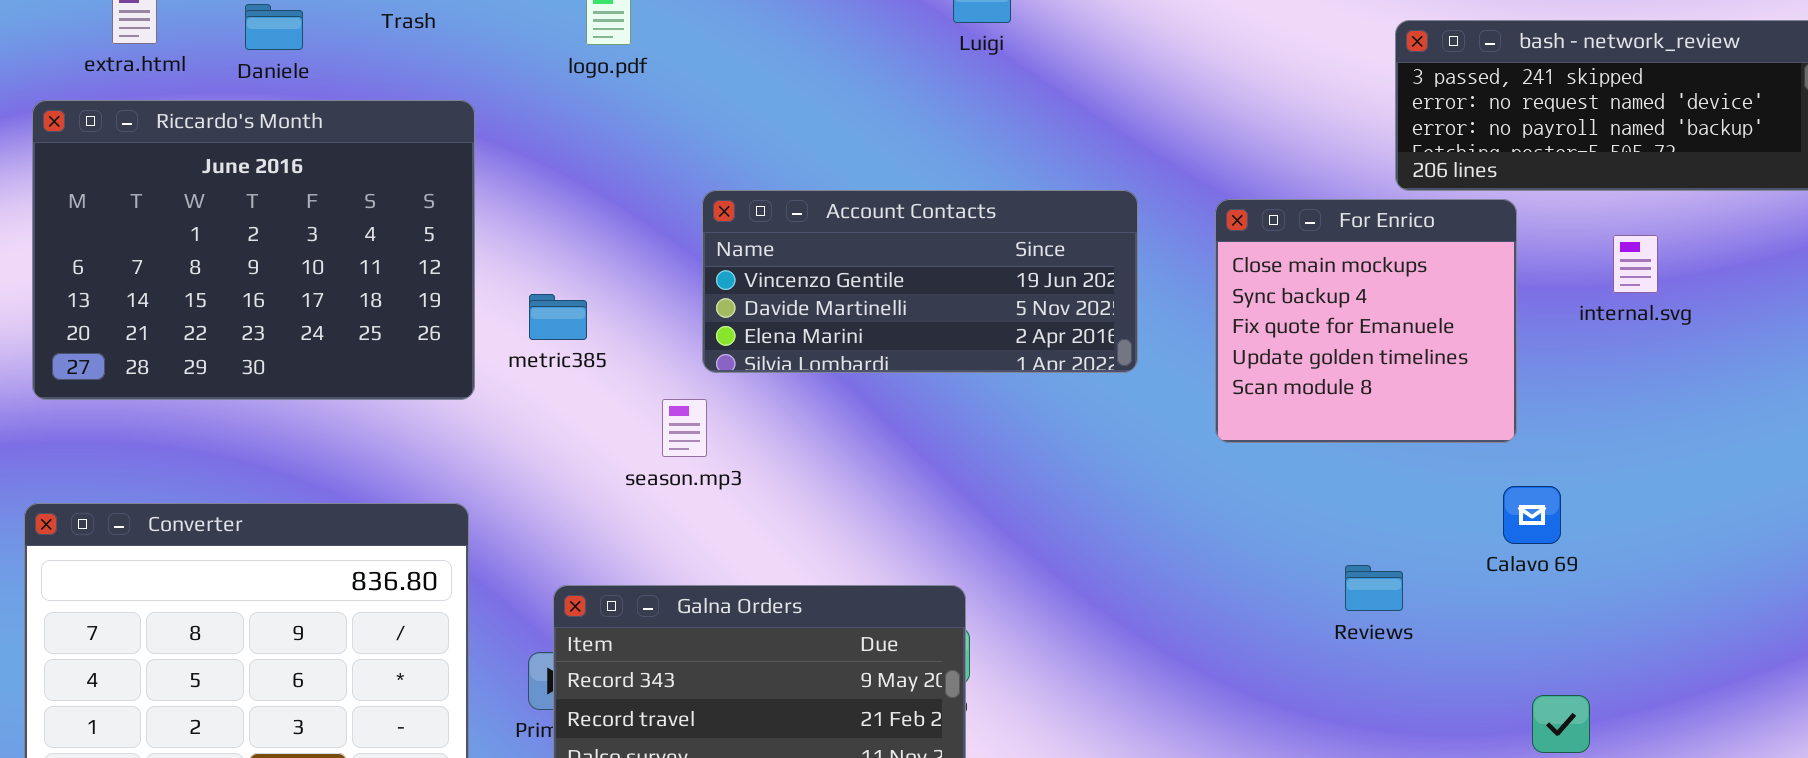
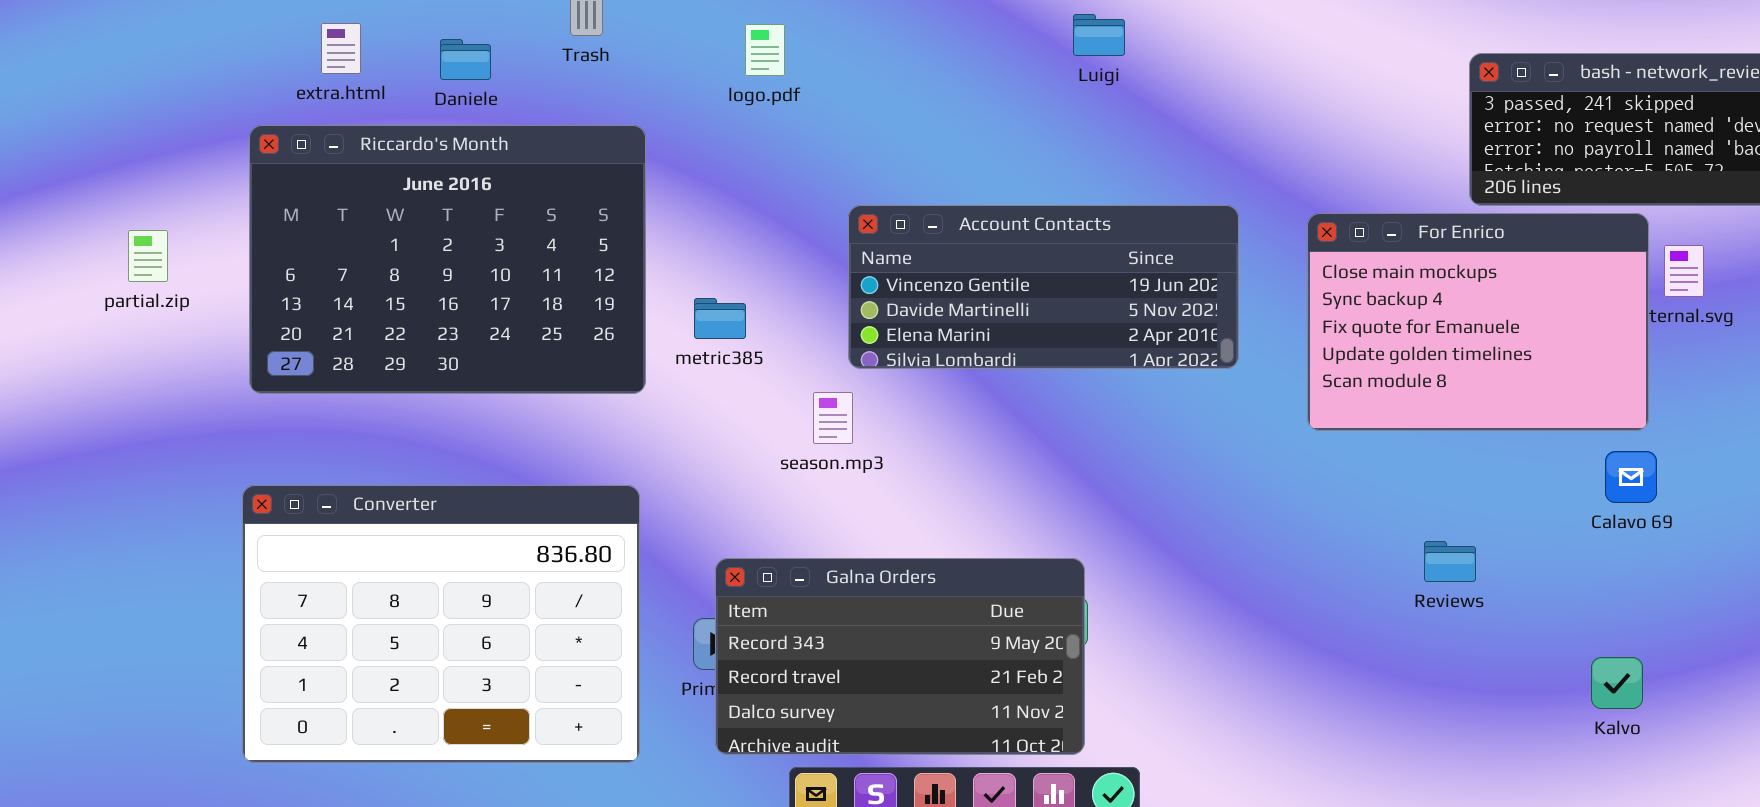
For Enrico: [1215,199,1517,443] -> [1307,213,1649,431], resized
Calavo 69: [1503,486,1561,544] -> [1605,451,1657,503], moved

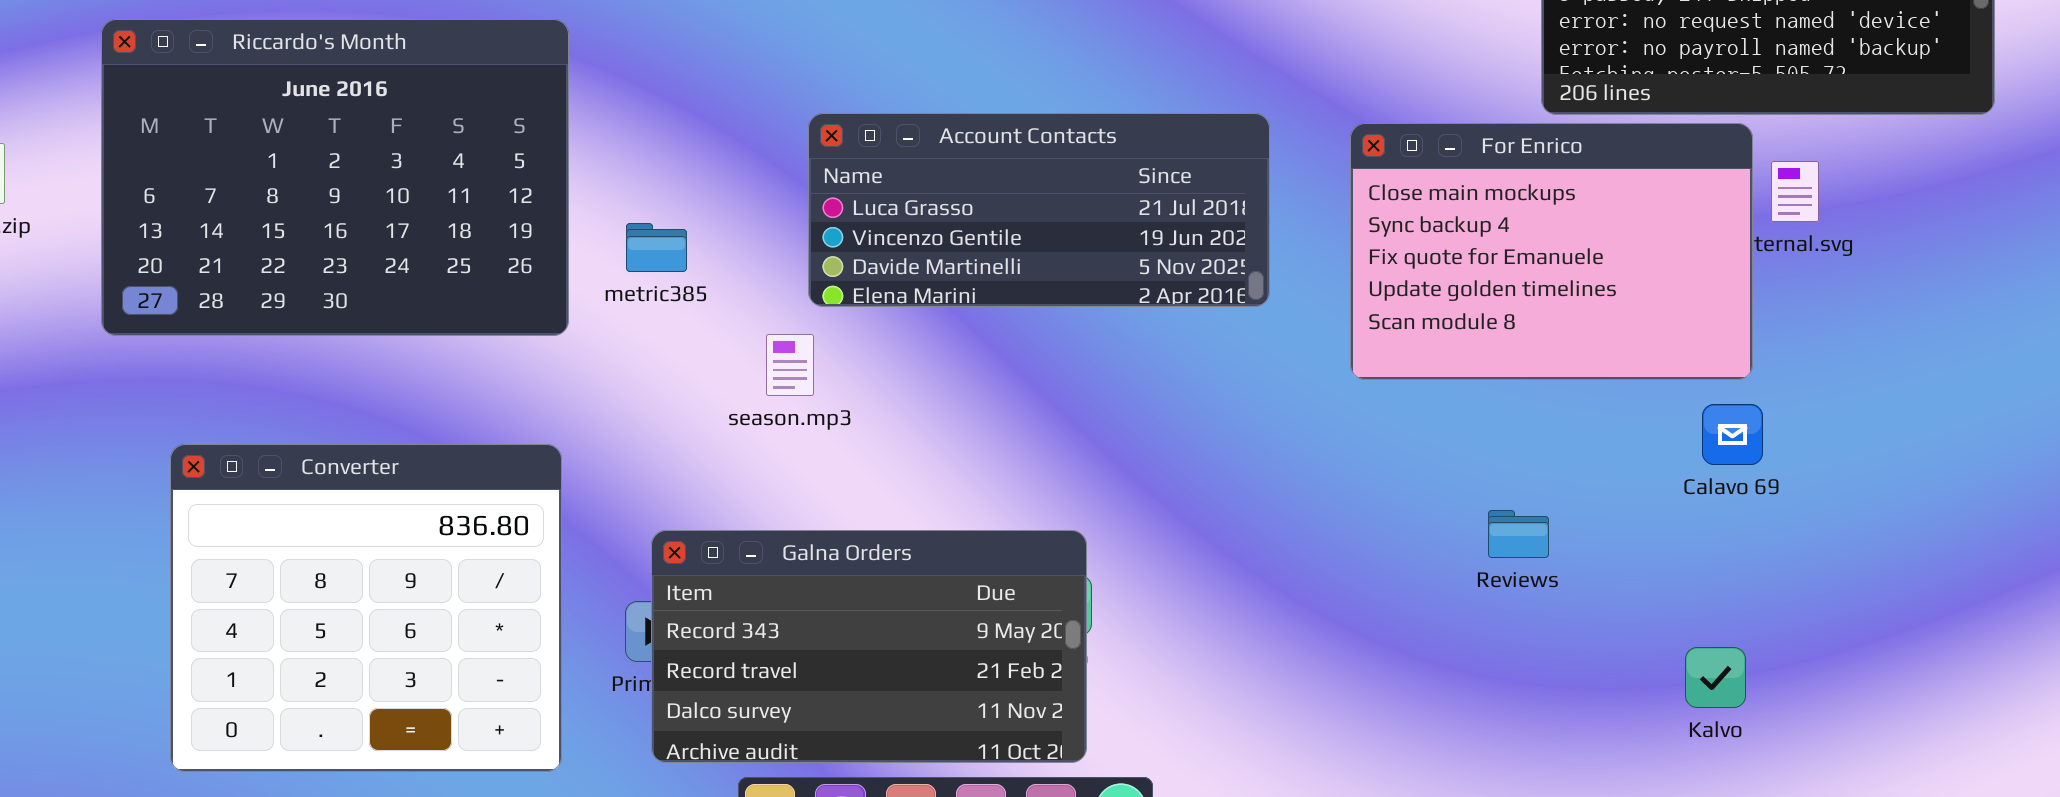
Account Contacts: [848,205,1239,369] -> [808,113,1270,307], scrolled up 1 row
Converter: [242,485,640,763] -> [170,444,562,772], resized

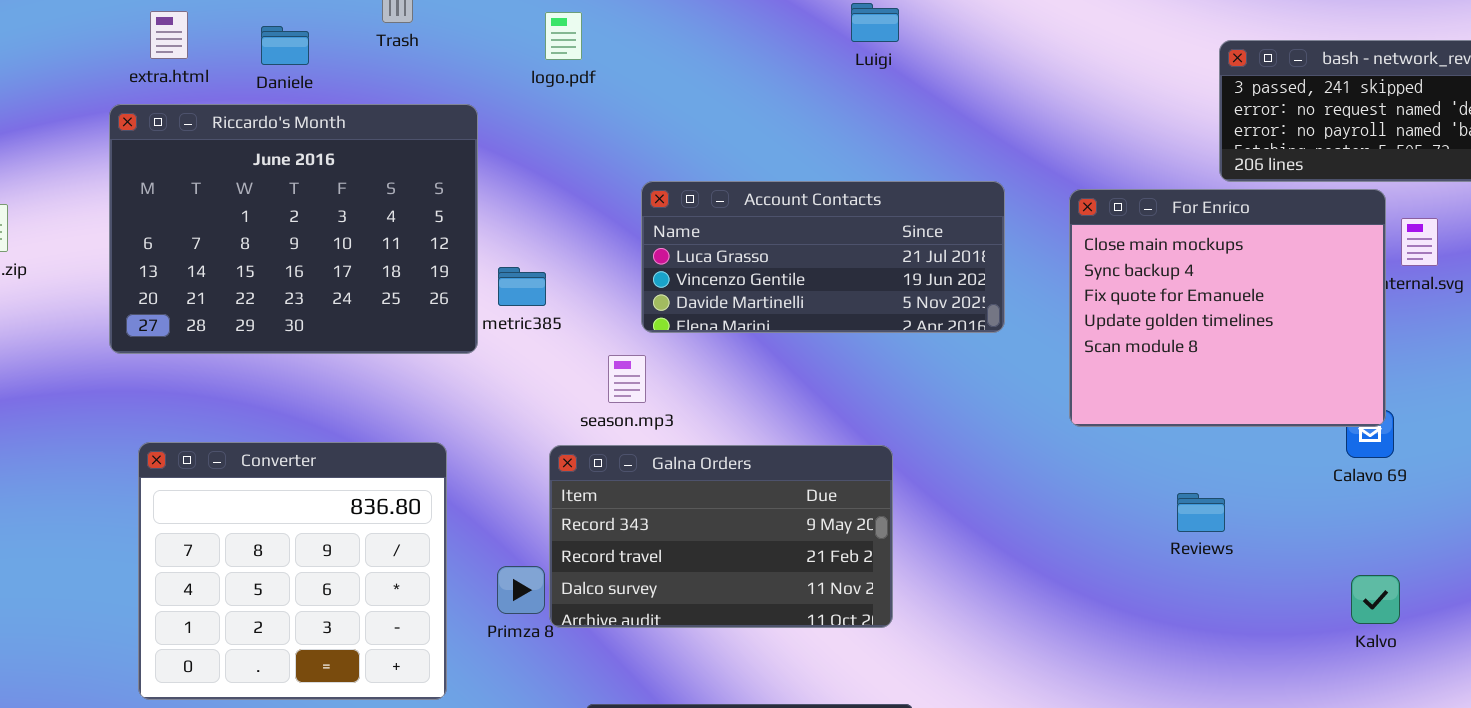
Riccardo's Month: [101,19,569,336] -> [109,104,478,354], moved
For Enrico: [1350,123,1753,380] -> [1069,189,1386,427], resized
Galna Orders: [651,530,1087,763] -> [549,445,893,628], moved
Kalvo: [1685,647,1746,708] -> [1351,575,1400,624], moved

